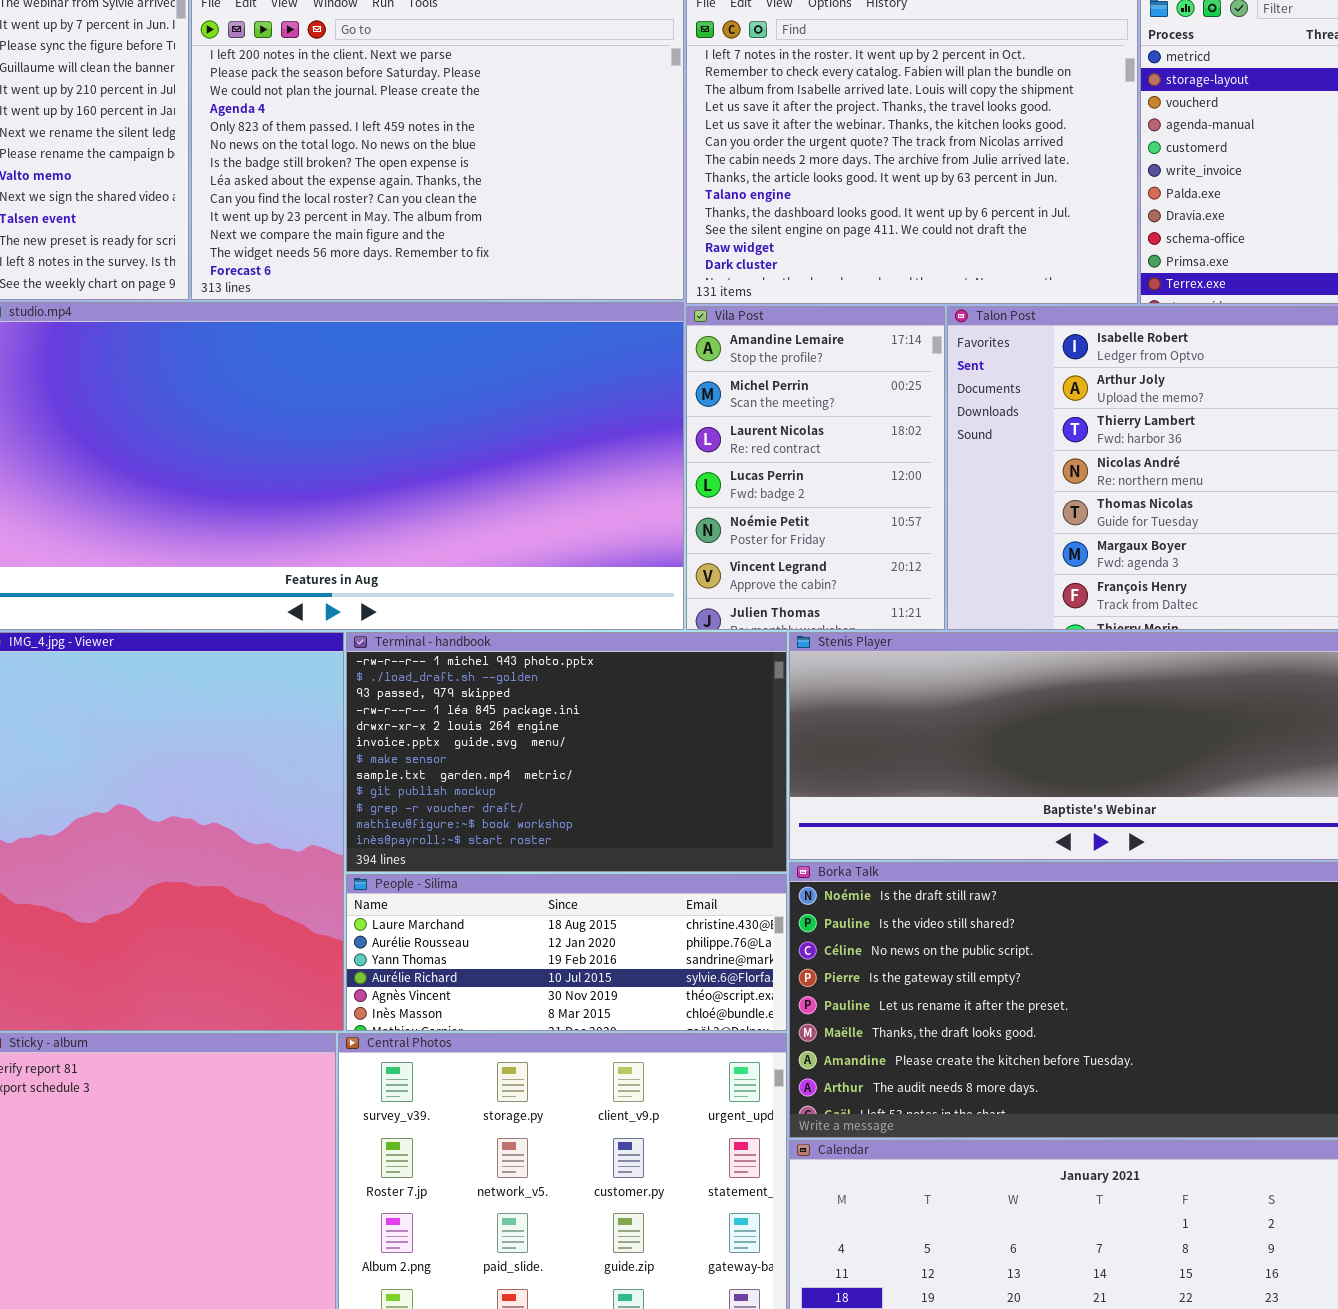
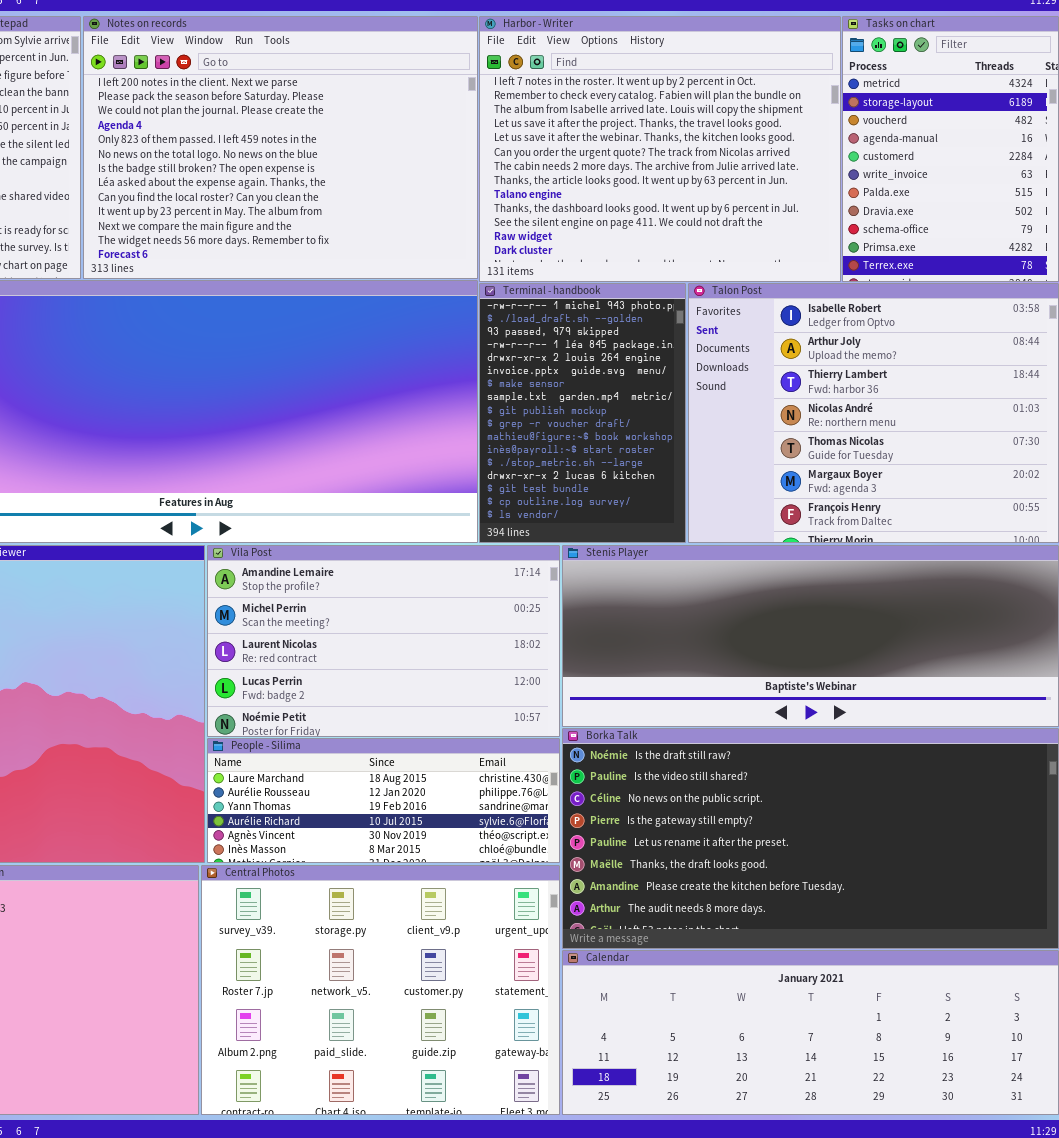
Vila Post: [686,306,945,630] -> [207,545,560,737], moved, resized
Terminal - handbook: [346,632,787,872] -> [479,283,686,543], moved, resized

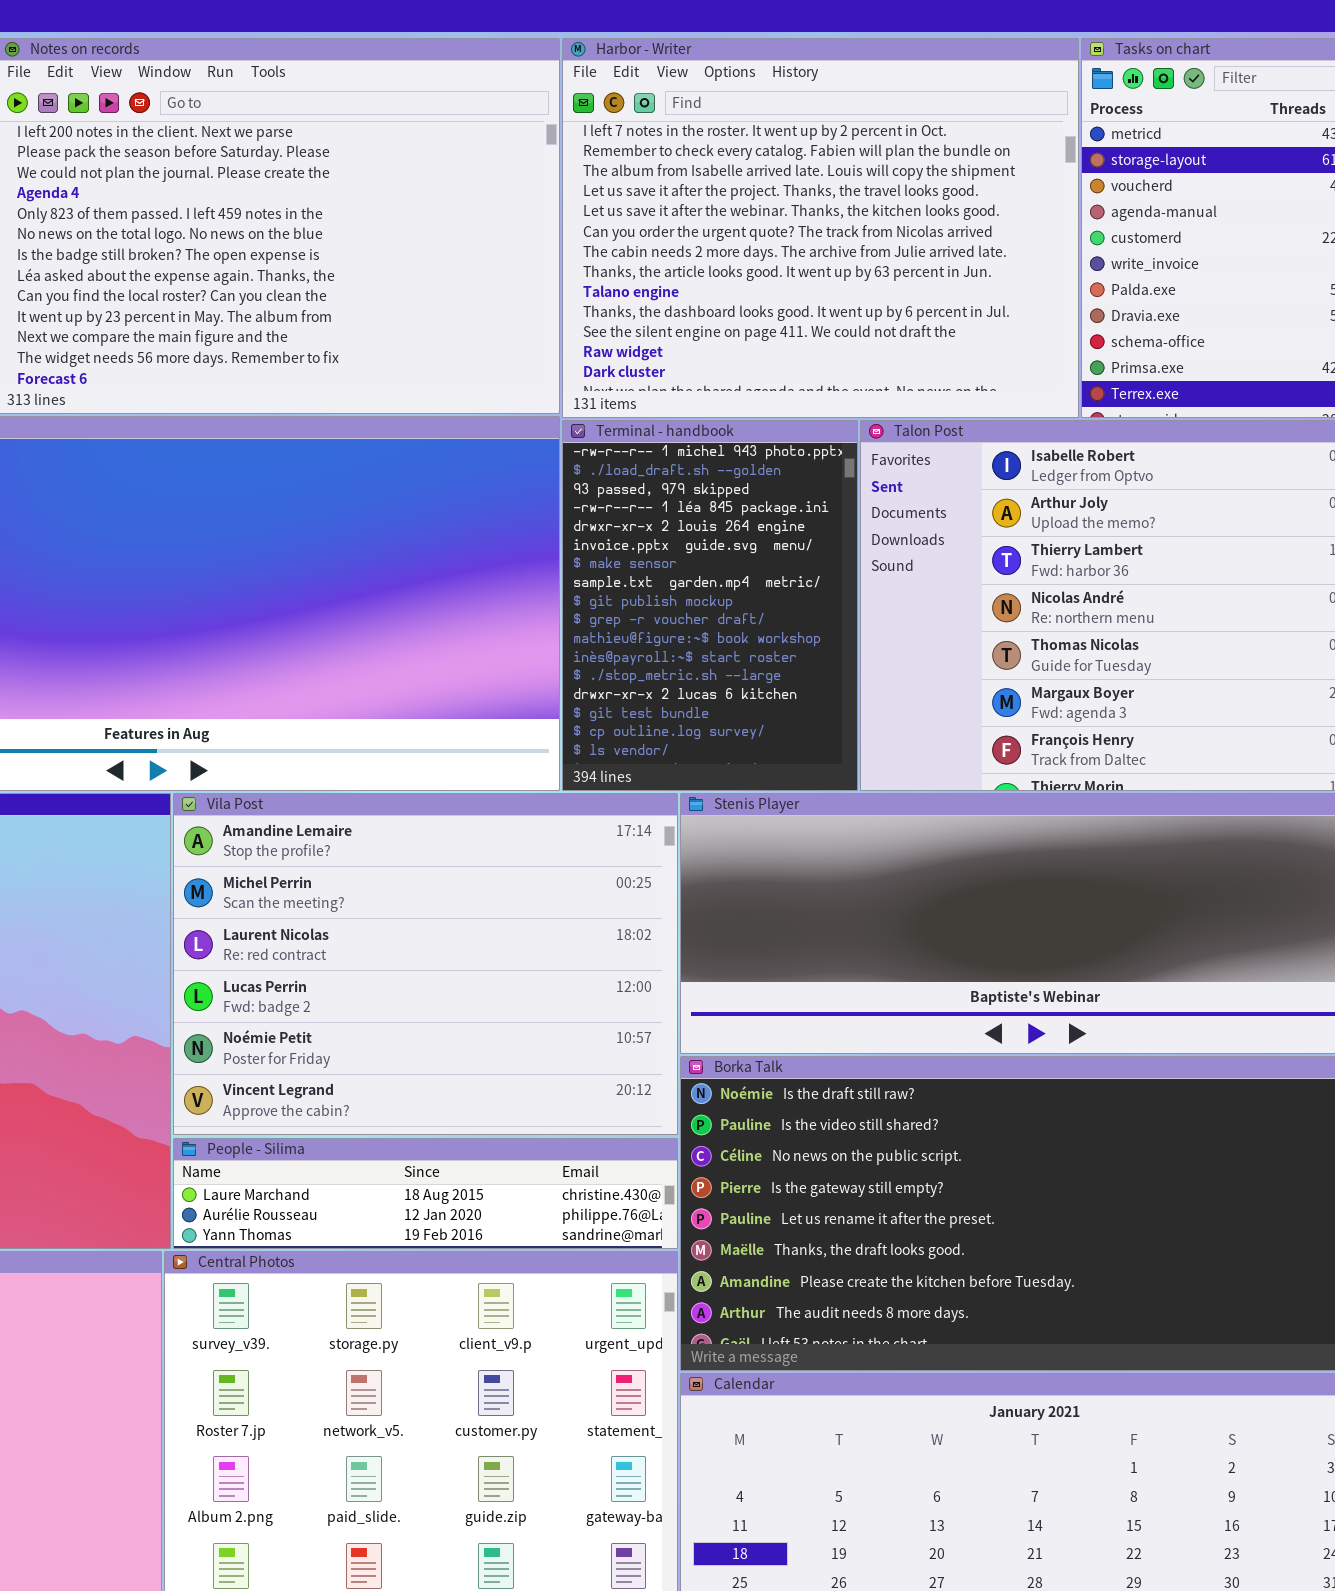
Vila Post: [207,545,560,737] -> [173,793,678,1135], resized
People - Silima: [207,738,560,863] -> [173,1138,678,1249], resized

